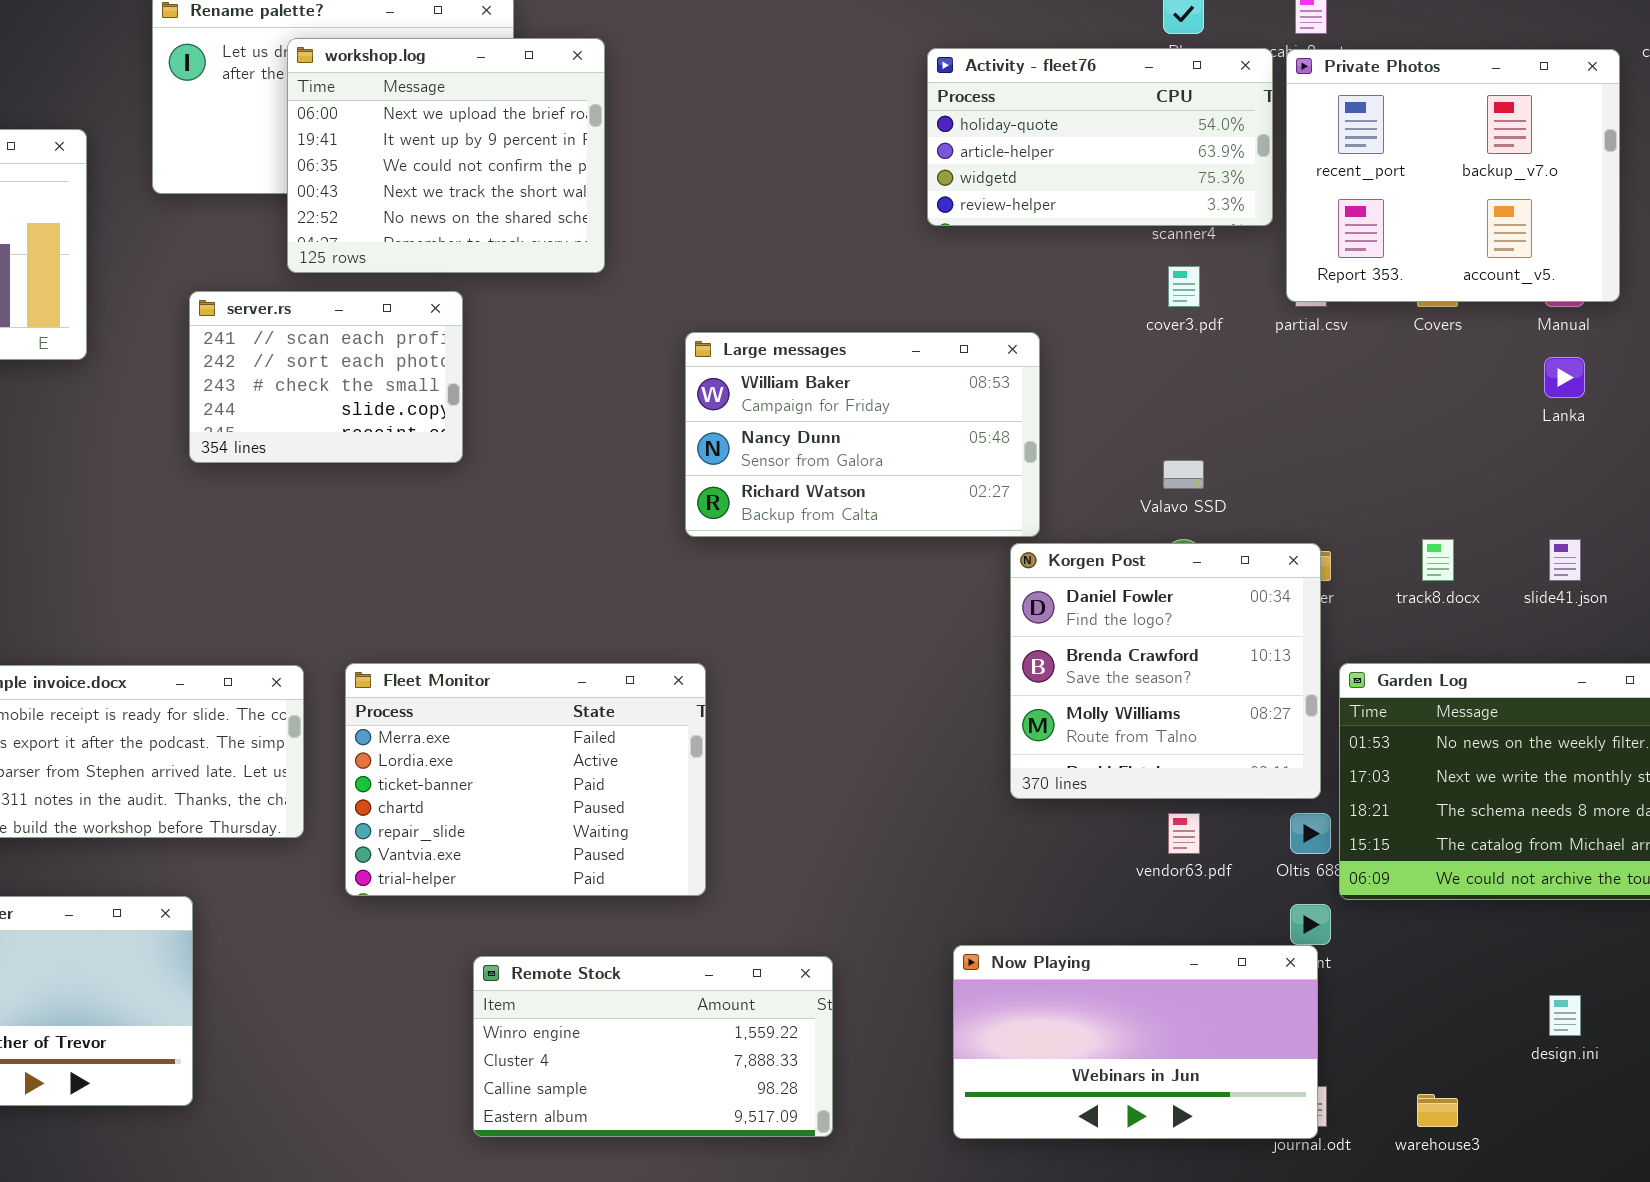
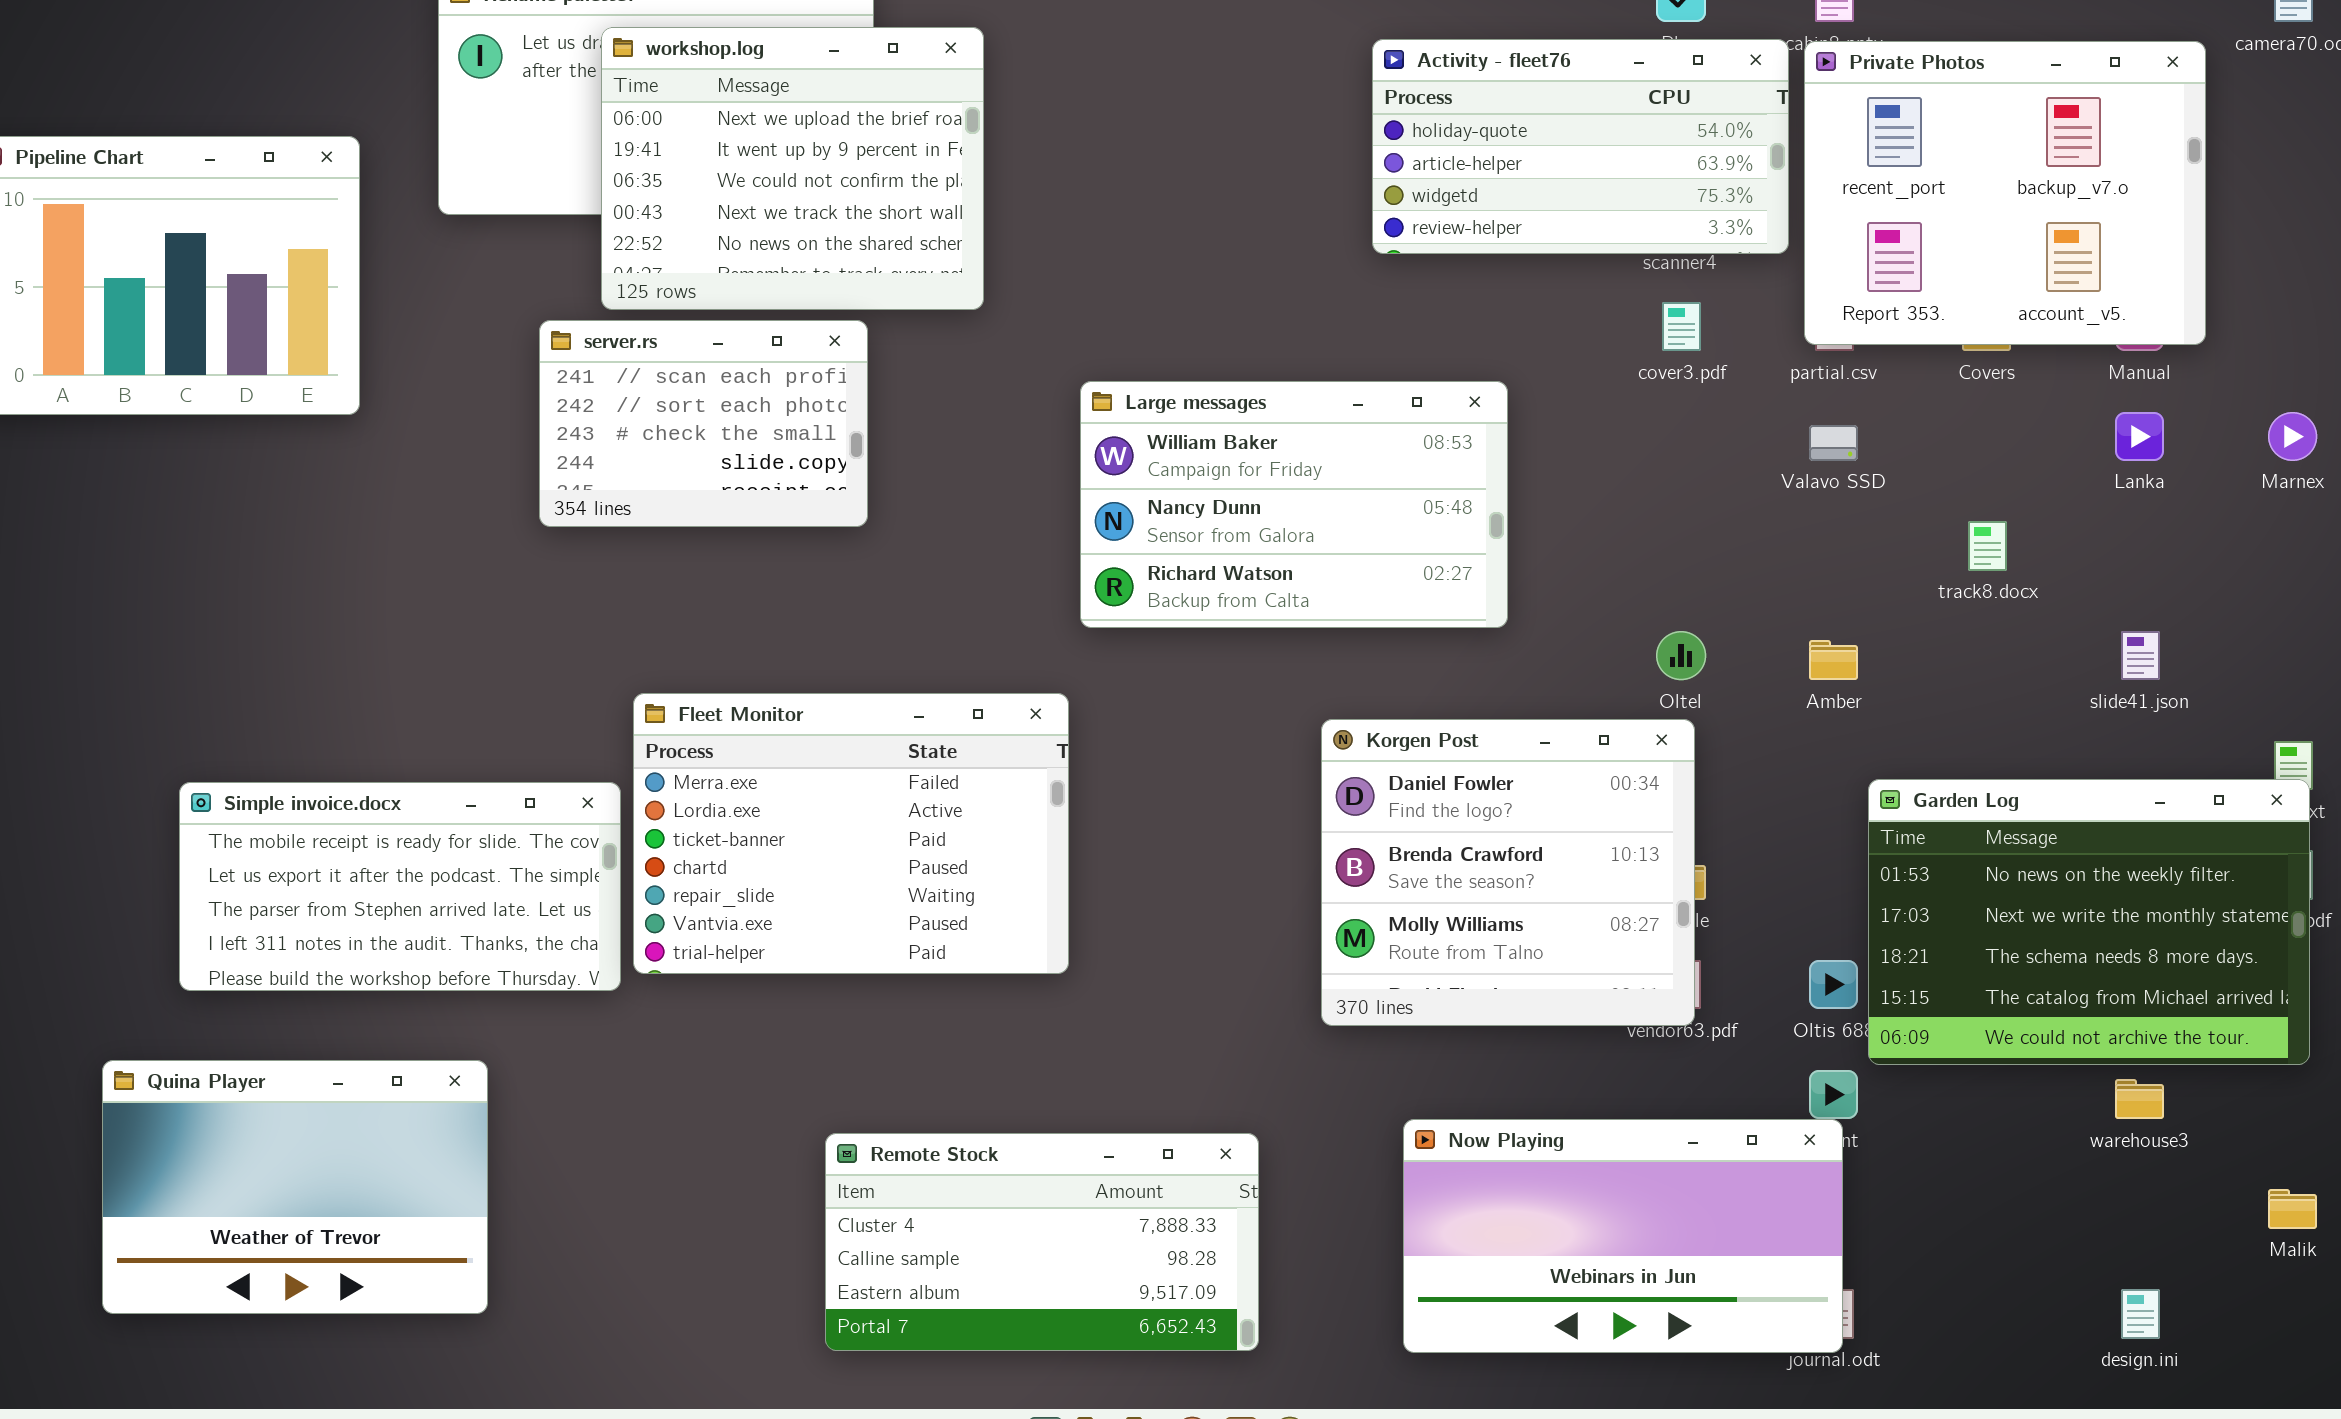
server.rs: [189,291,463,463] -> [539,320,868,527], moved
Valavo SSD: [1163,460,1204,489] -> [1809,425,1858,461], moved
track8.docx: [1422,539,1454,581] -> [1968,521,2007,571], moved
Korgen Post: [1010,543,1321,799] -> [1321,719,1695,1026], moved
Fleet Monitor: [345,663,706,896] -> [633,693,1069,974], moved
Remote Stock: [473,956,833,1137] -> [825,1133,1259,1351], scrolled down 1 row
design.ini: [1549,995,1581,1036] -> [2121,1289,2160,1339], moved
warehouse3: [1417,1094,1458,1127] -> [2115,1079,2164,1119], moved

